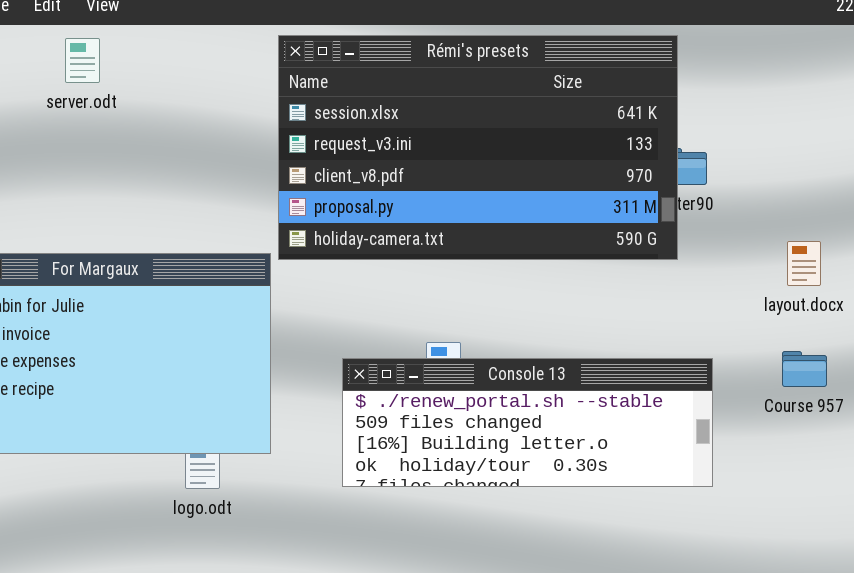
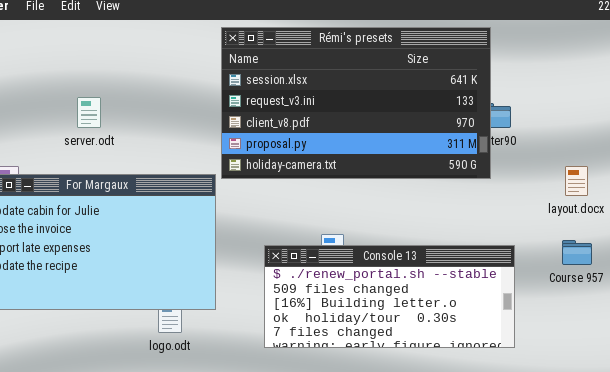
server.odt: [65,38,100,83] -> [77,97,101,128], moved
Console 13: [342,358,713,487] -> [264,245,515,348], resized

